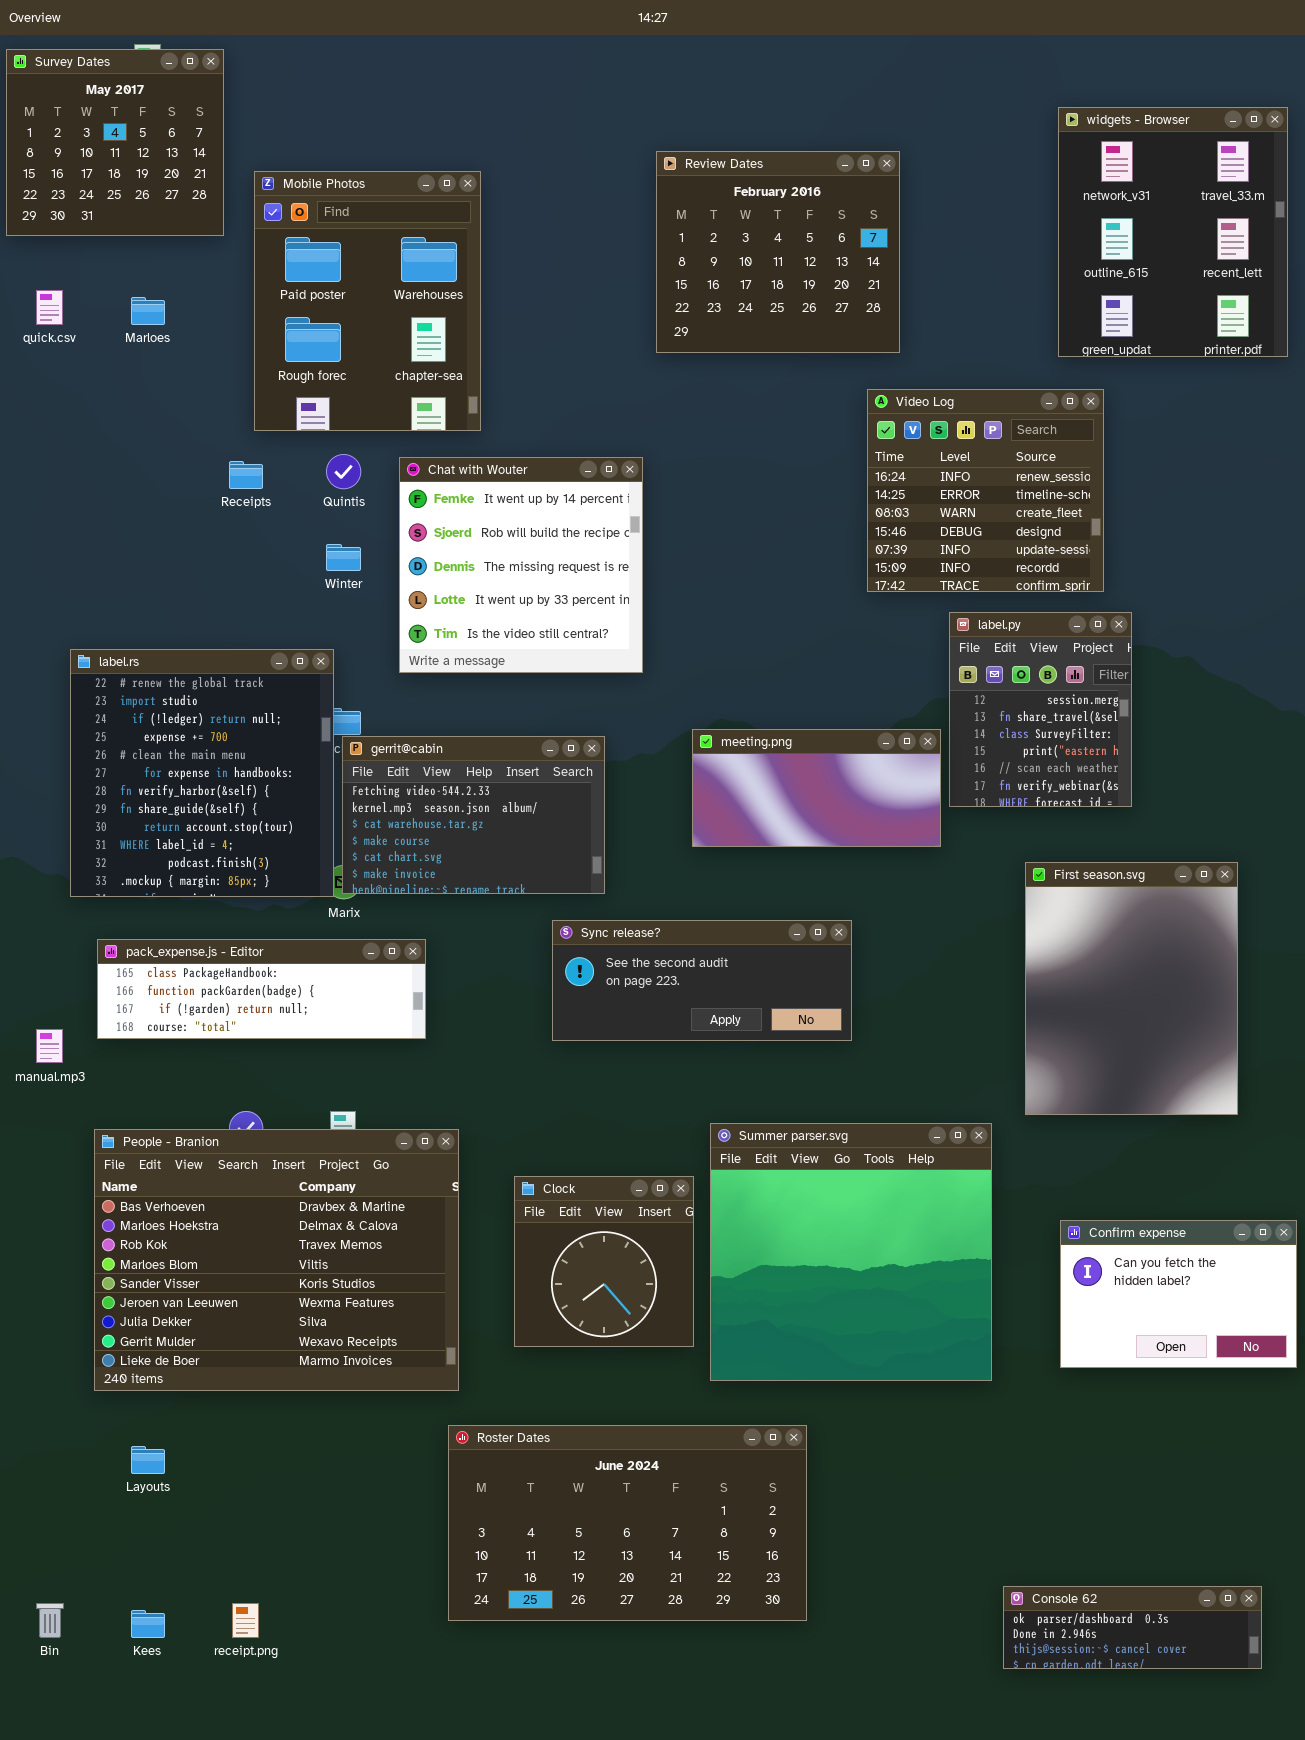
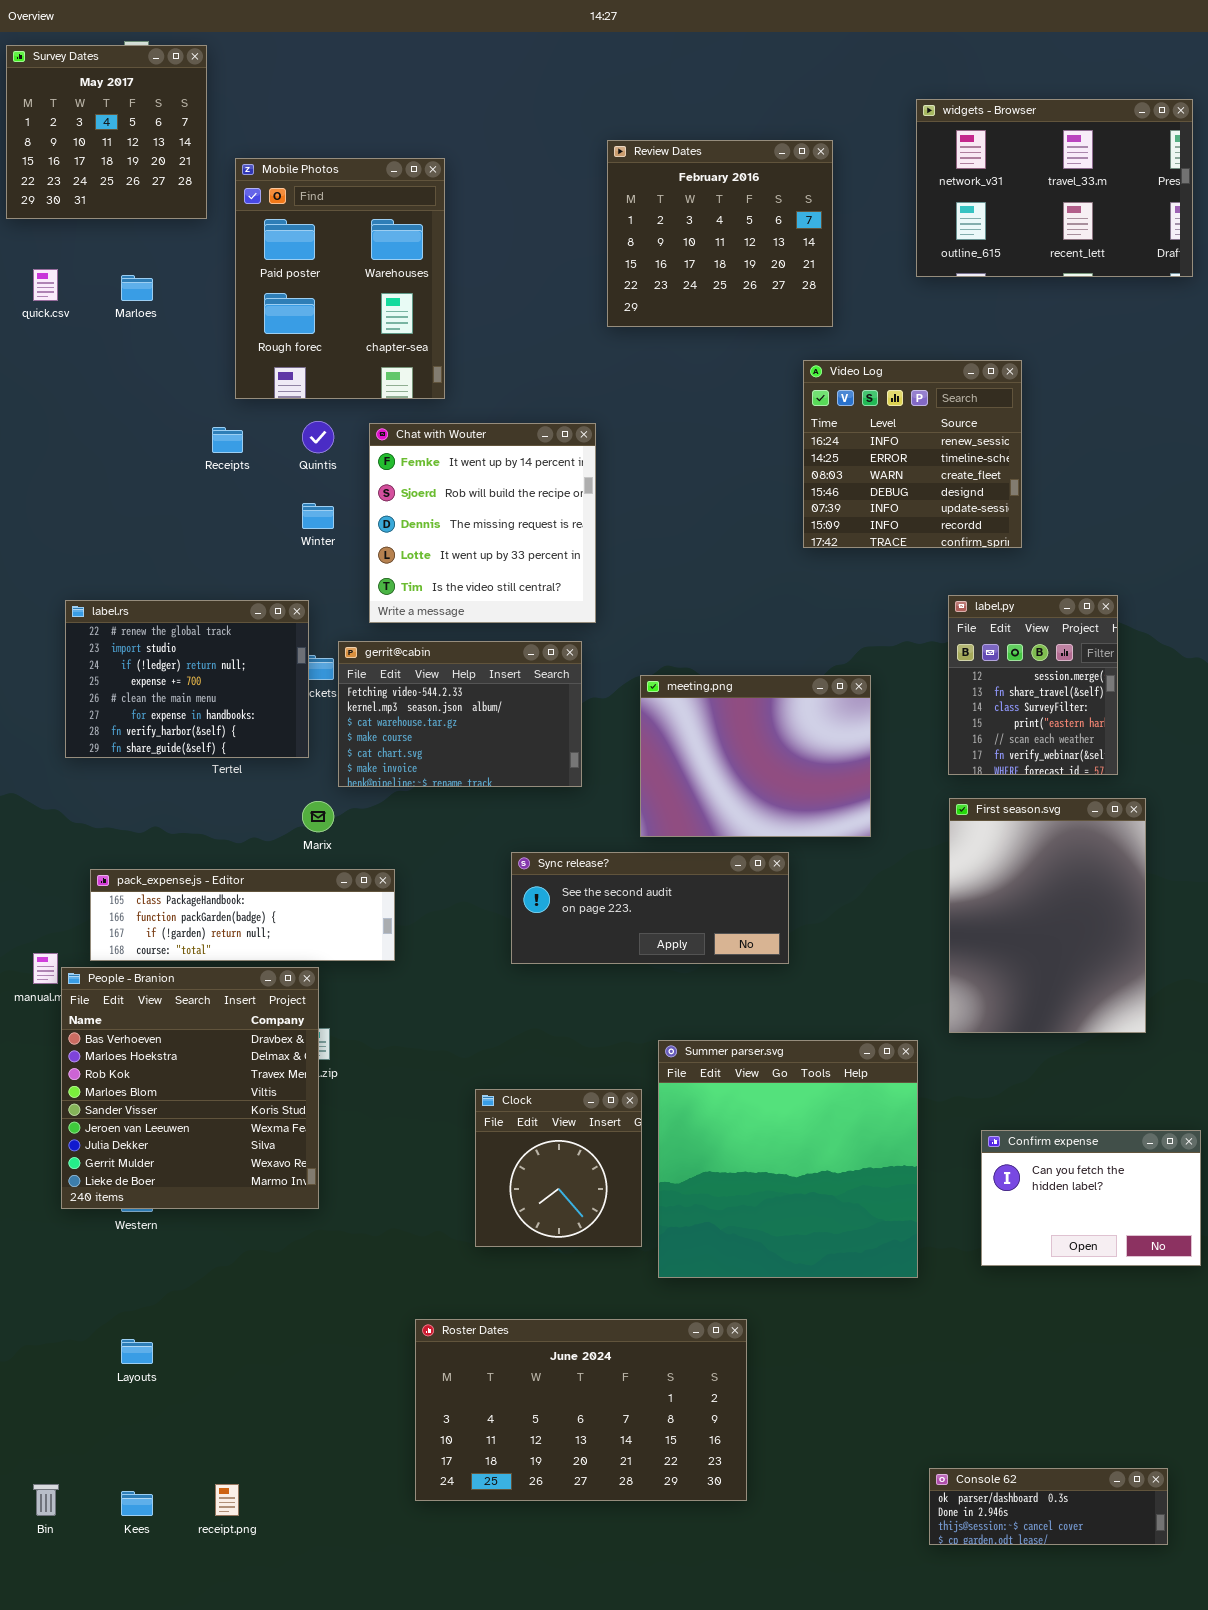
widgets - Browser: [1058,107,1288,357] -> [916,99,1193,277], resized
label.py: [949,612,1132,807] -> [948,595,1118,775], moved
label.rs: [70,649,334,897] -> [65,600,309,758], resized
meeting.png: [692,729,941,847] -> [640,675,871,837], resized
gerrit@cabin: [342,736,605,894] -> [338,641,582,787], moved
People - Branion: [94,1129,459,1391] -> [61,967,319,1209], moved, resized

